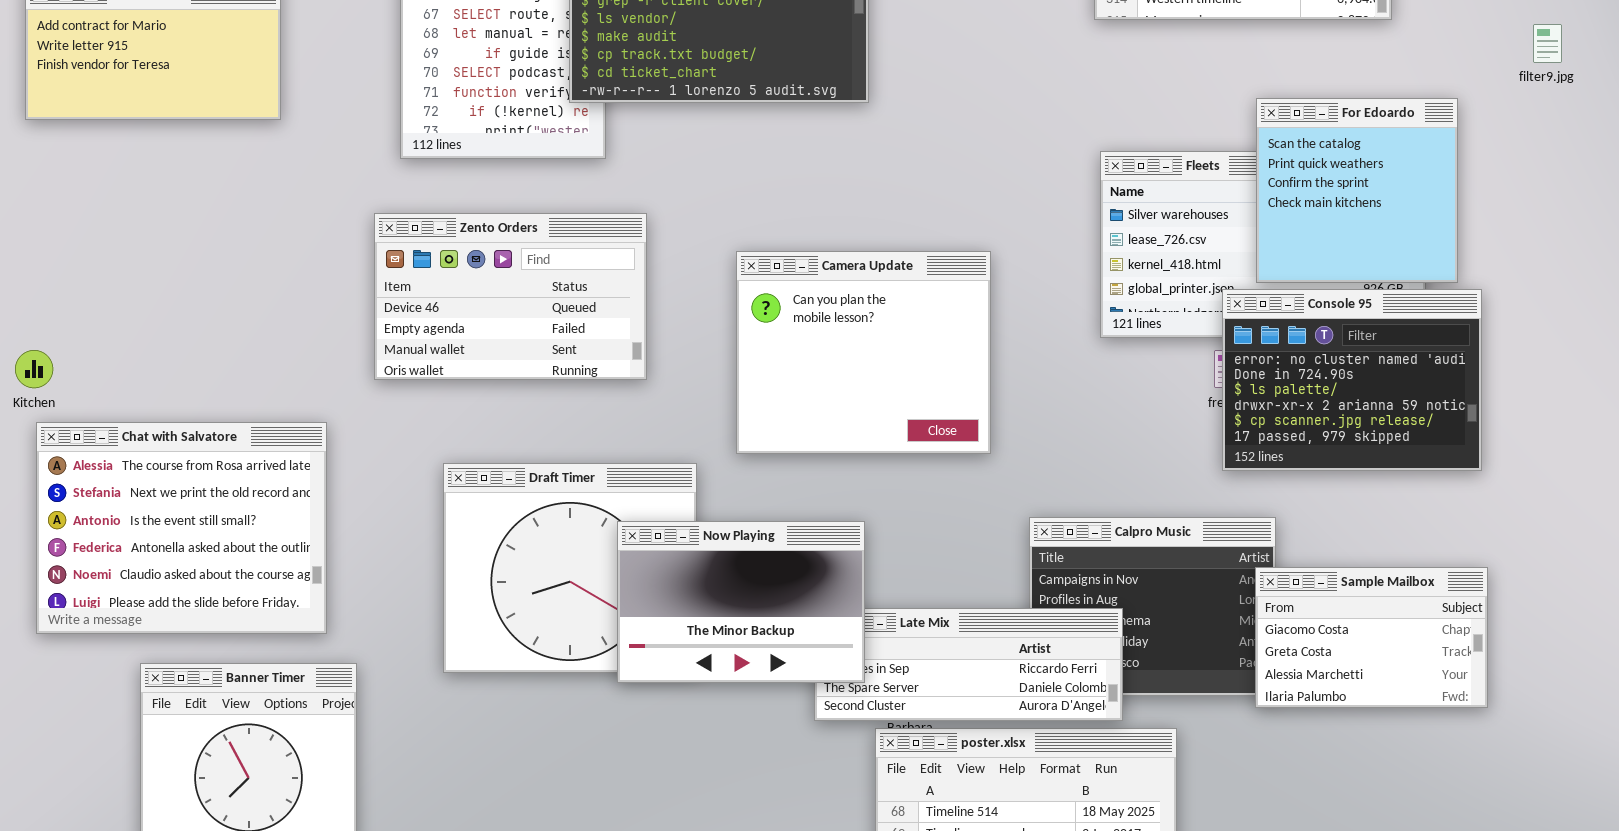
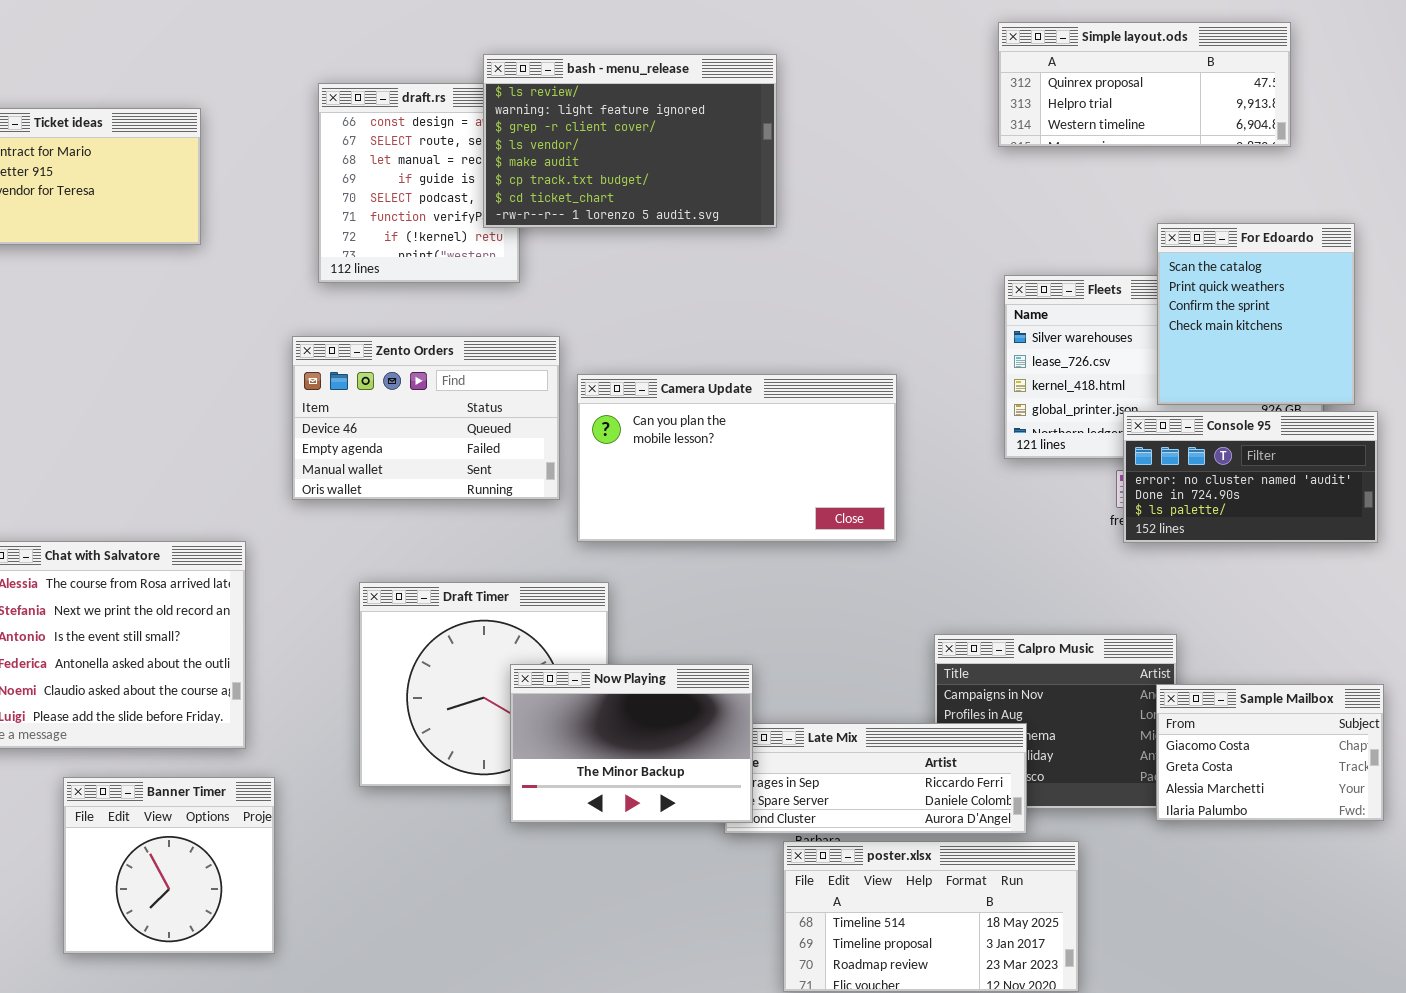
Camera Update: [736,251,991,454] -> [577,374,897,542], resized
Console 95: [1222,289,1482,471] -> [1123,411,1378,543], resized
Now Playing: [617,521,865,683] -> [510,664,753,823], moved

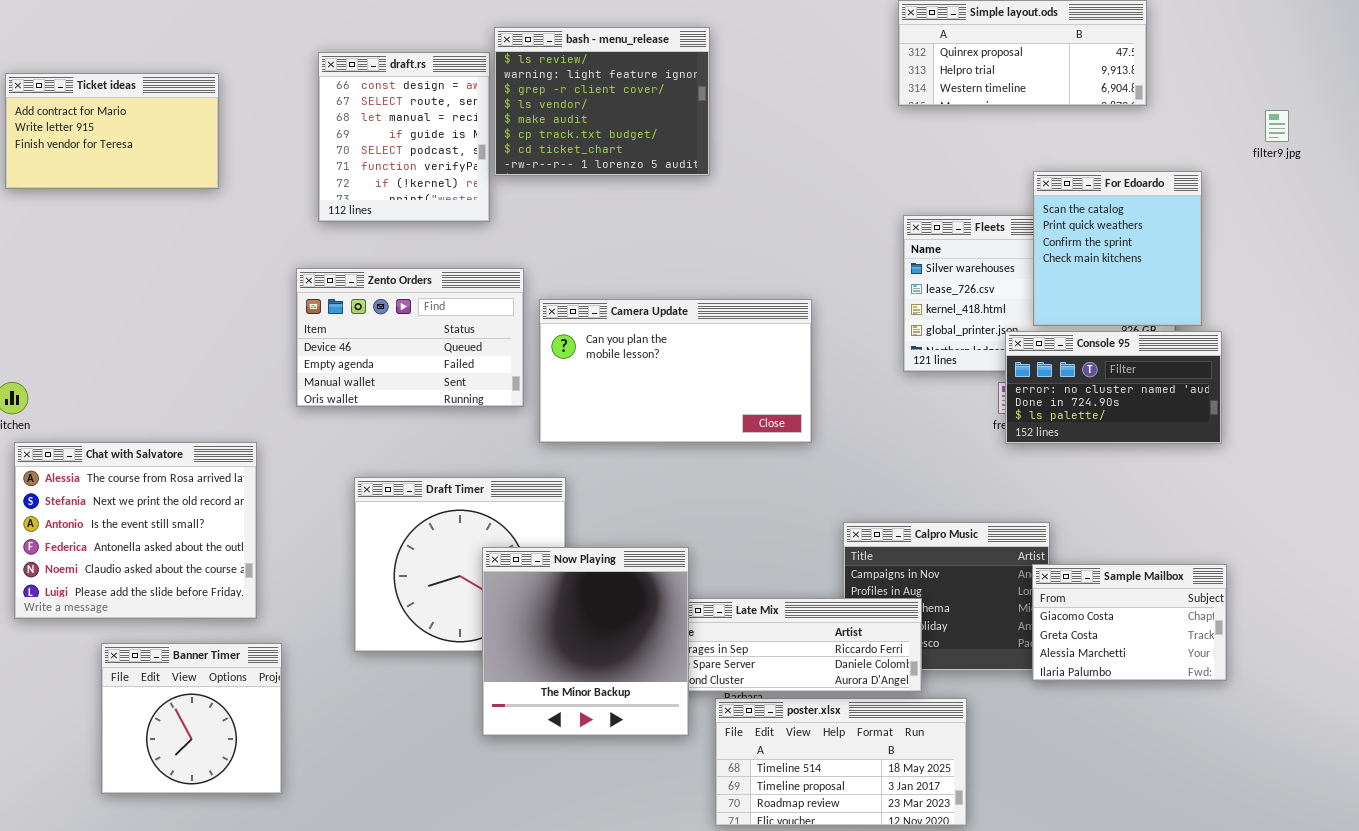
bash - menu_release: [483,54,777,228] -> [494,27,710,176], resized
Now Playing: [510,664,753,823] -> [482,547,689,736], resized

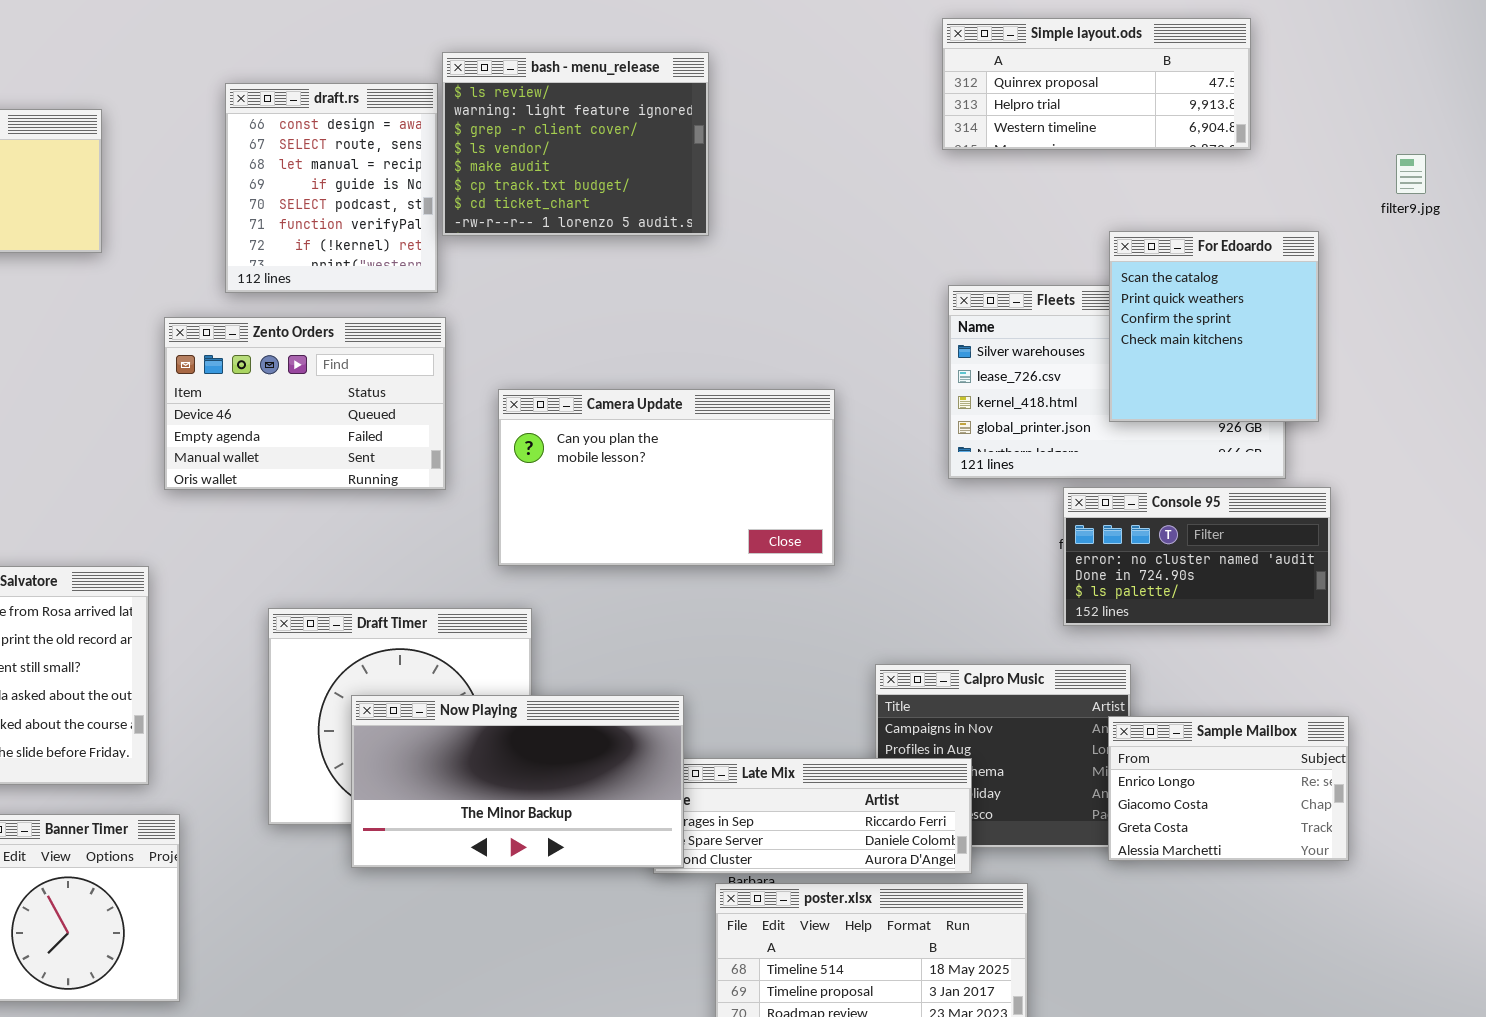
Zento Orders: [296,268,524,407] -> [164,317,446,490], moved
Console 95: [1005,331,1222,444] -> [1063,487,1331,626], moved
Now Playing: [482,547,689,736] -> [351,695,684,868], resized
Sample Mailbox: [1032,564,1227,681] -> [1108,716,1349,861], scrolled up 1 row

